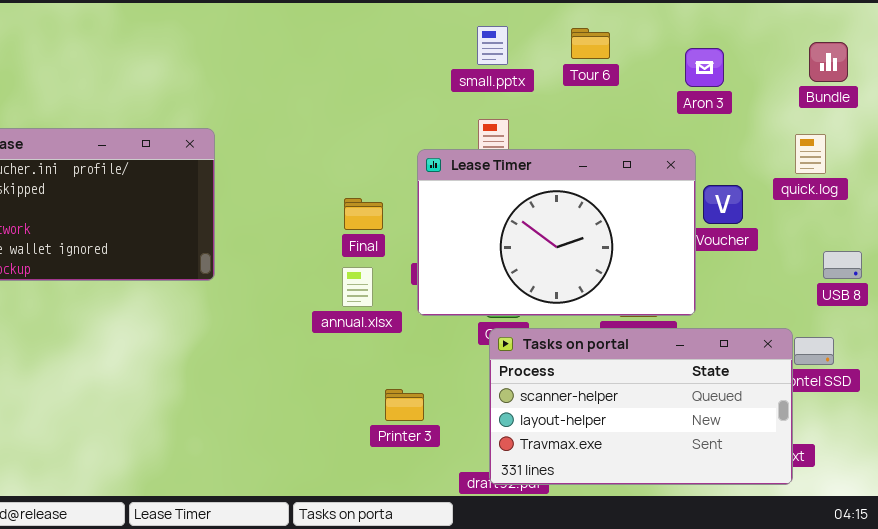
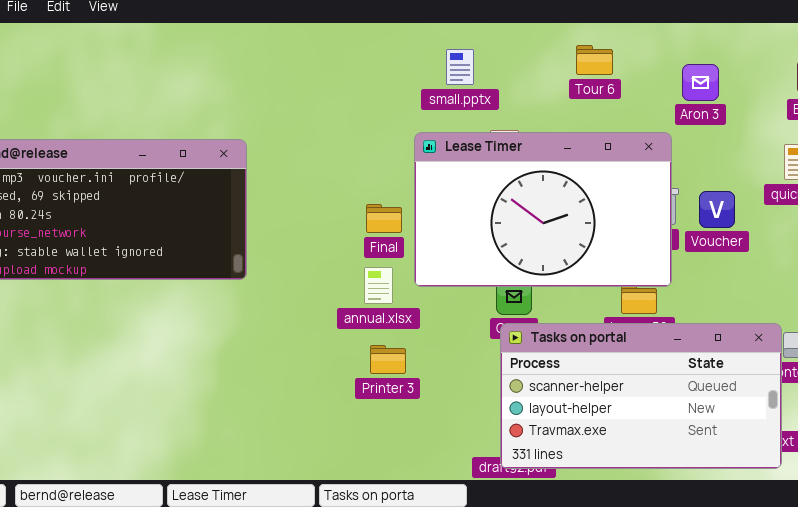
small.pptx: [477,26,508,65] -> [446,49,474,85], moved
Lease Timer: [417,149,696,316] -> [414,132,672,287], moved
Printer 3: [385,389,424,421] -> [370,345,406,374], moved

